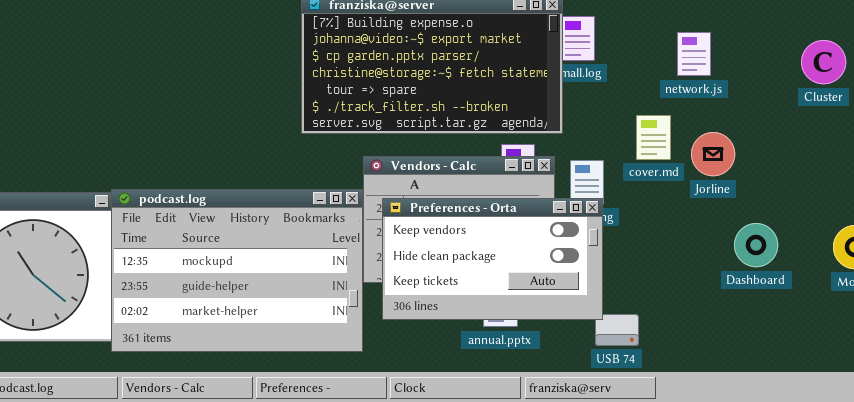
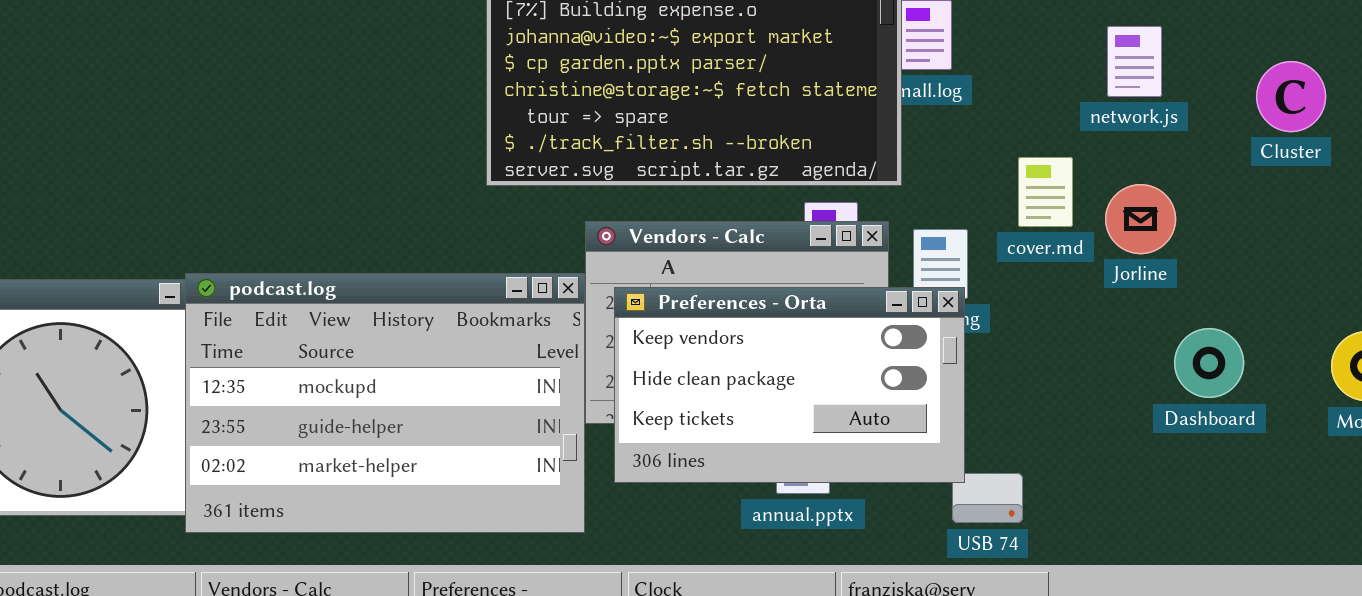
network.js: [677,32,711,76] -> [1107,26,1162,97], moved
Cluster: [801,40,846,84] -> [1256,61,1326,132], moved

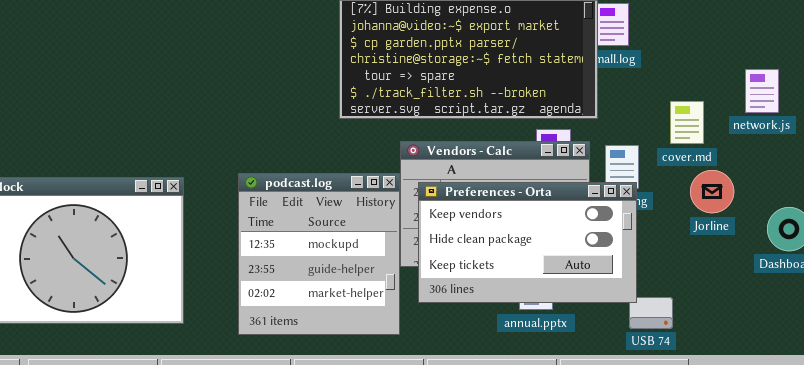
network.js: [1107,26,1162,97] -> [745,69,779,113], moved
Jorline: [1105,184,1176,254] -> [690,170,734,213], moved
podcast.log: [185,273,585,533] -> [238,173,400,335], resized

